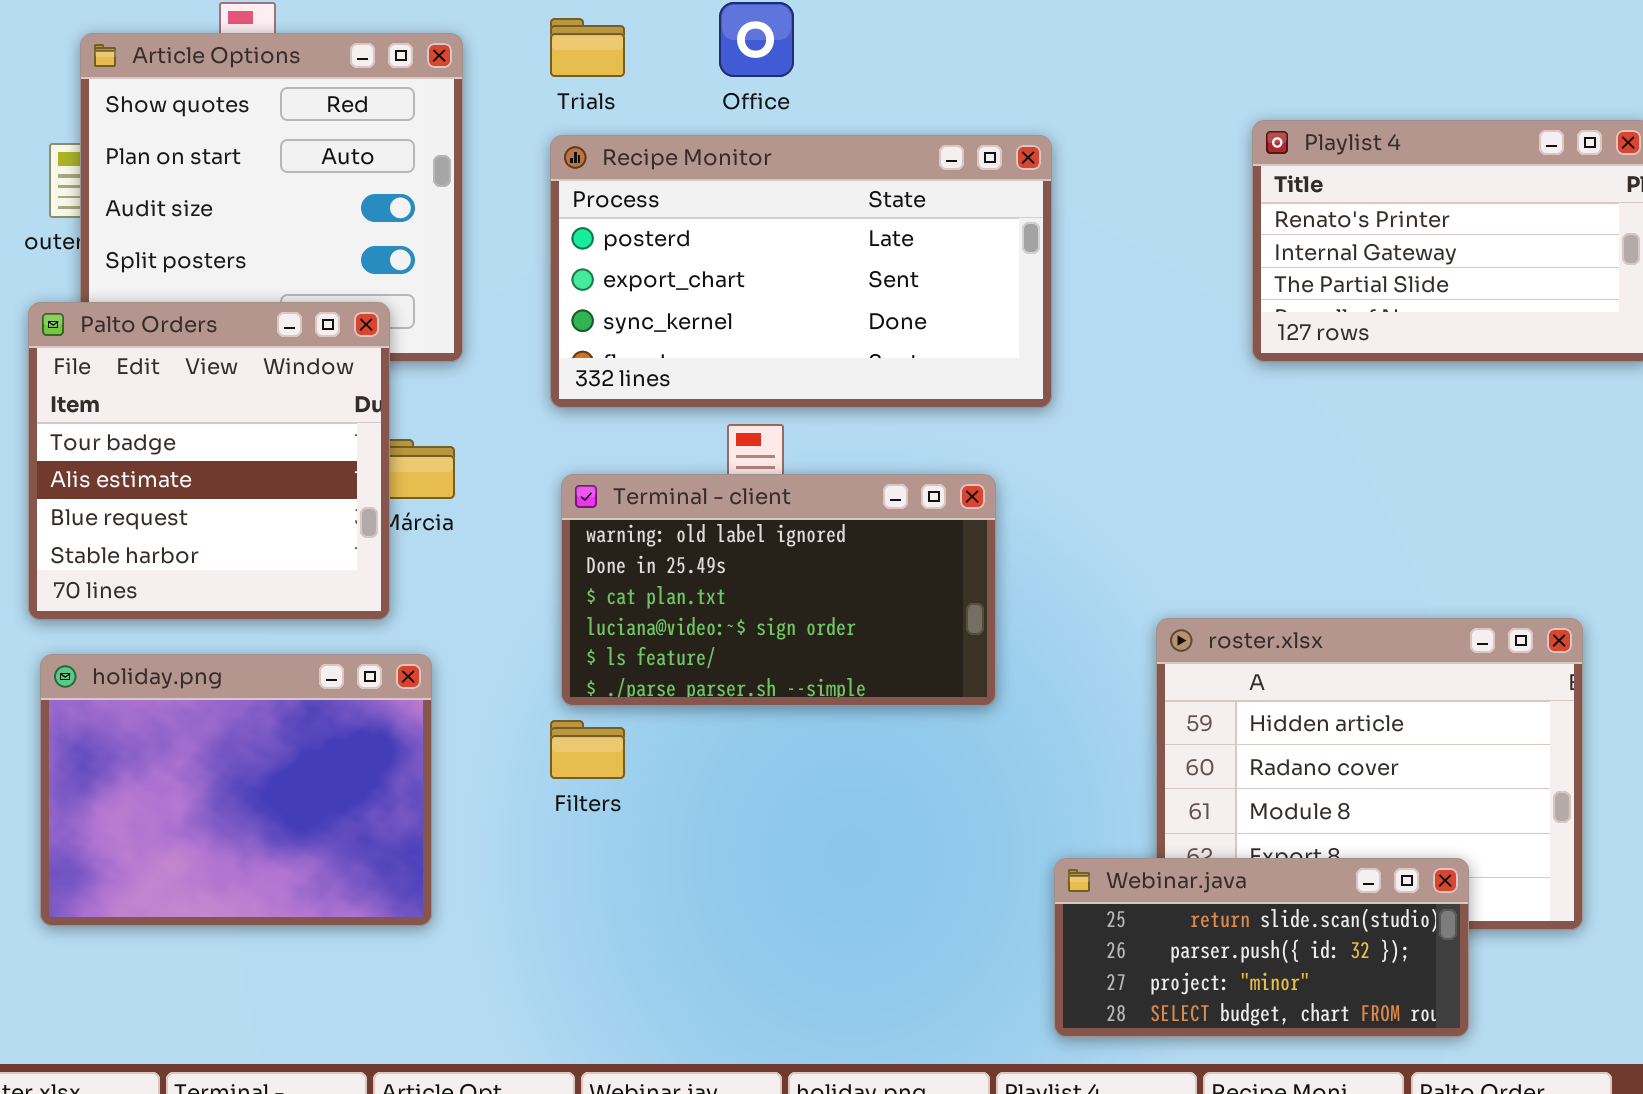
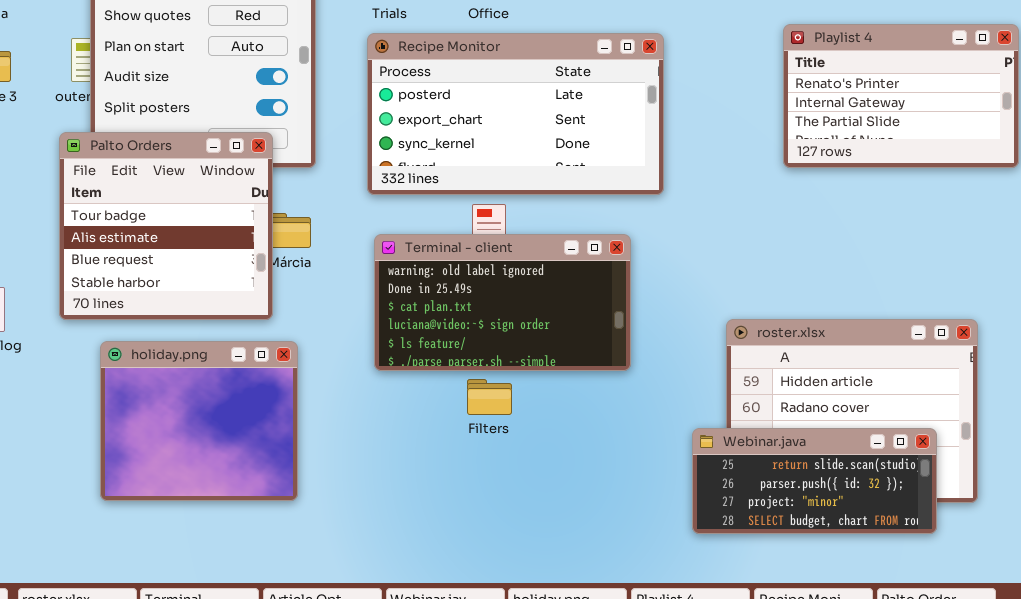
holiday.png: [40,654,432,926] -> [100,341,298,501], resized
Filters: [550,720,625,779] -> [467,379,512,415], moved
Webinar.java: [1054,858,1469,1037] -> [692,428,937,534], moved

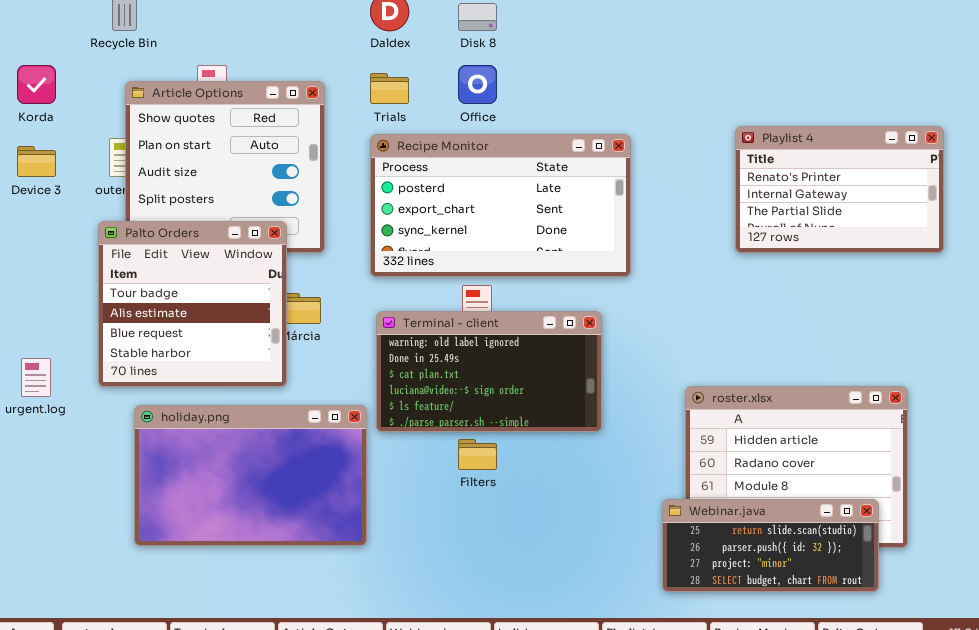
holiday.png: [100,341,298,501] -> [134,405,367,546], resized
Webinar.java: [692,428,937,534] -> [662,499,879,592], moved

